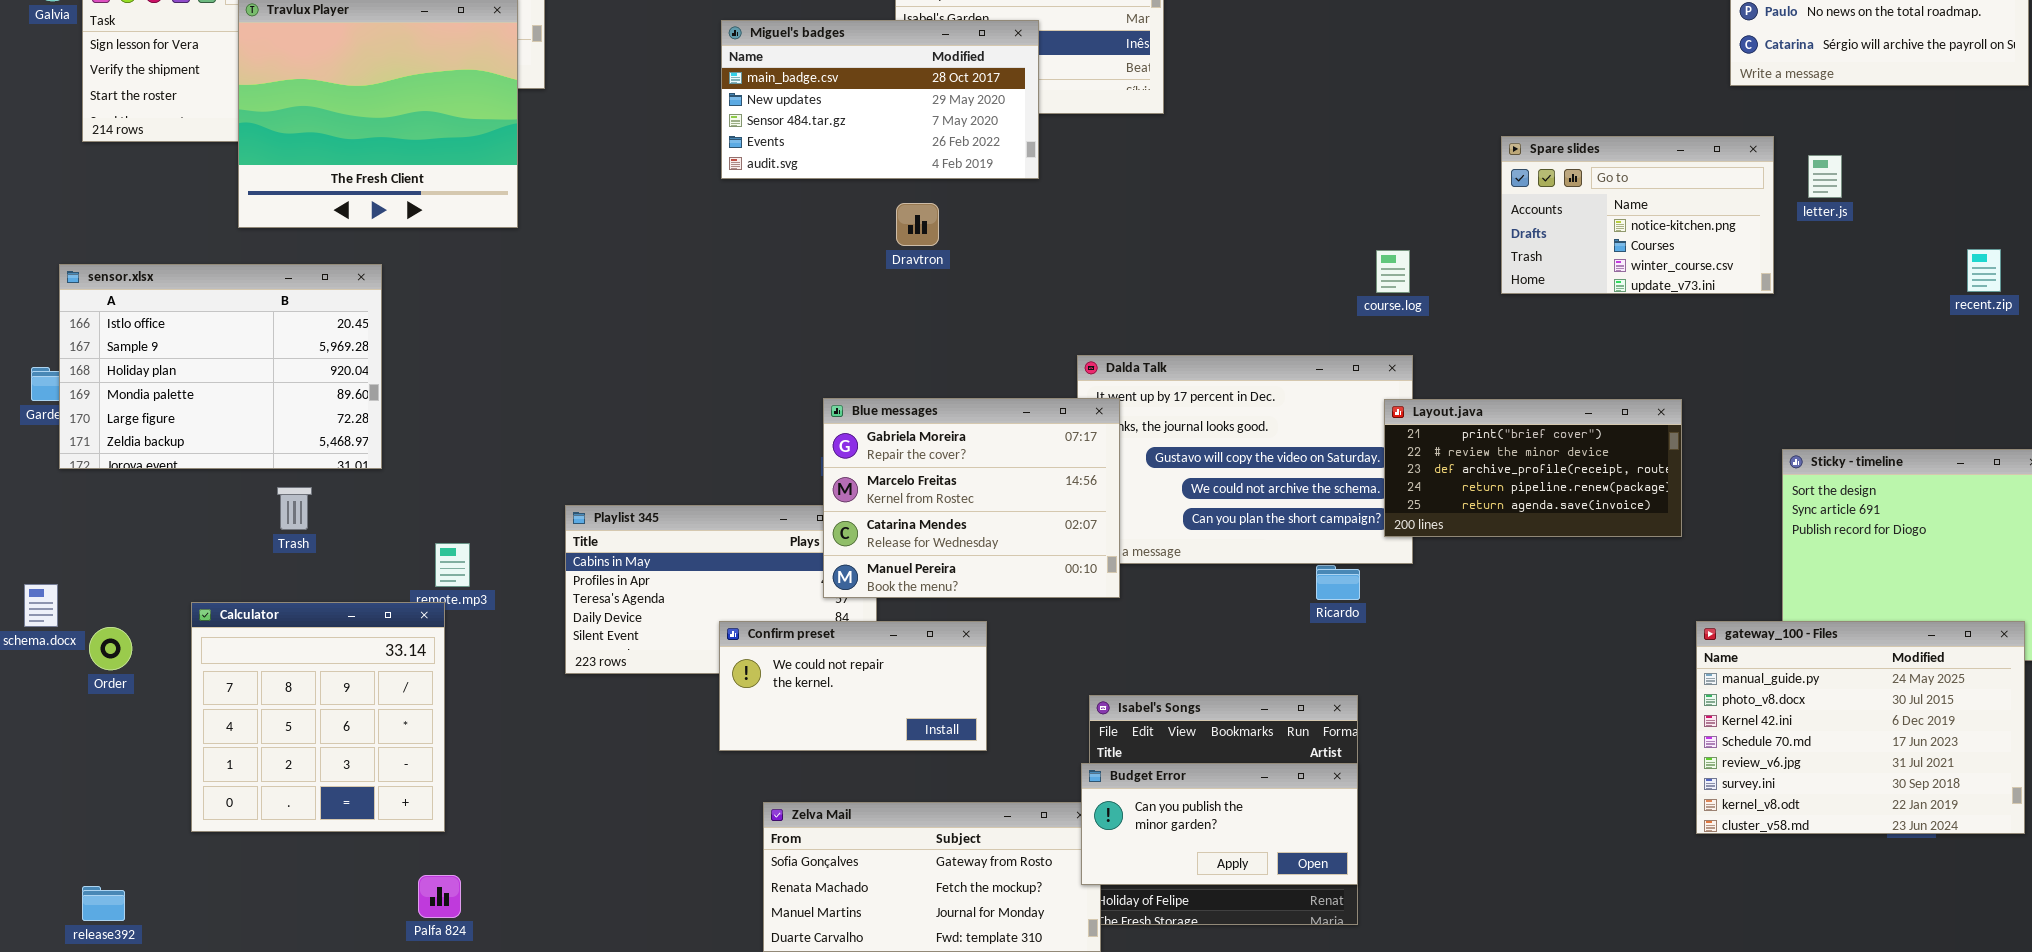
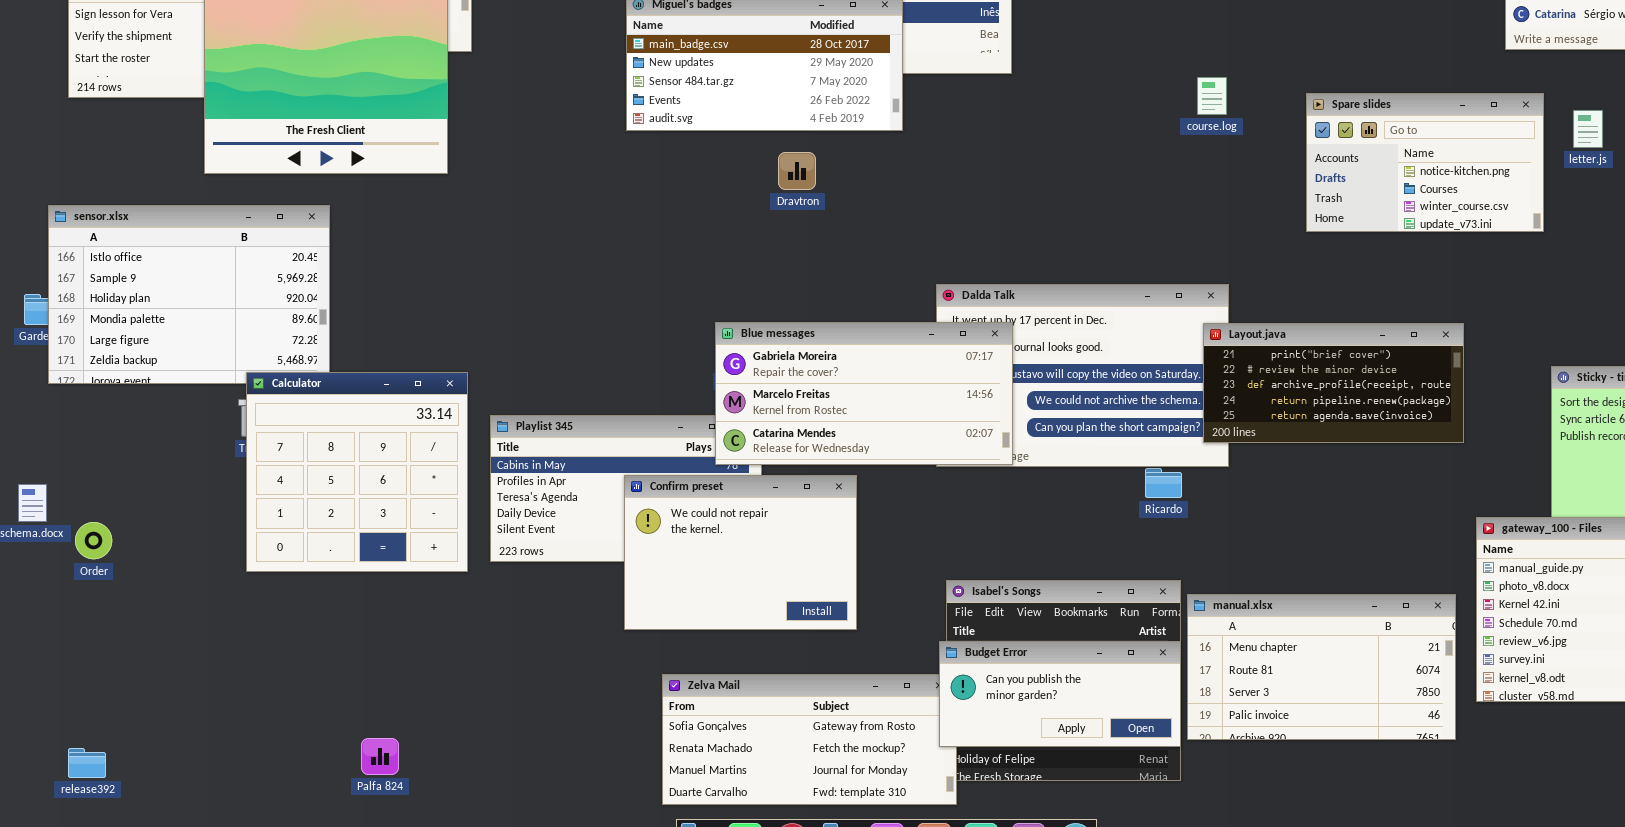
course.log: [1376,250,1410,293] -> [1197,77,1227,115], moved
Blue messages: [823,398,1120,598] -> [715,322,1013,465], resized
Calculator: [191,602,445,832] -> [246,372,468,572], moved
Confirm preset: [719,621,987,751] -> [624,475,857,630], resized
manual.xlsx: none -> [1187,594,1456,740], opened

